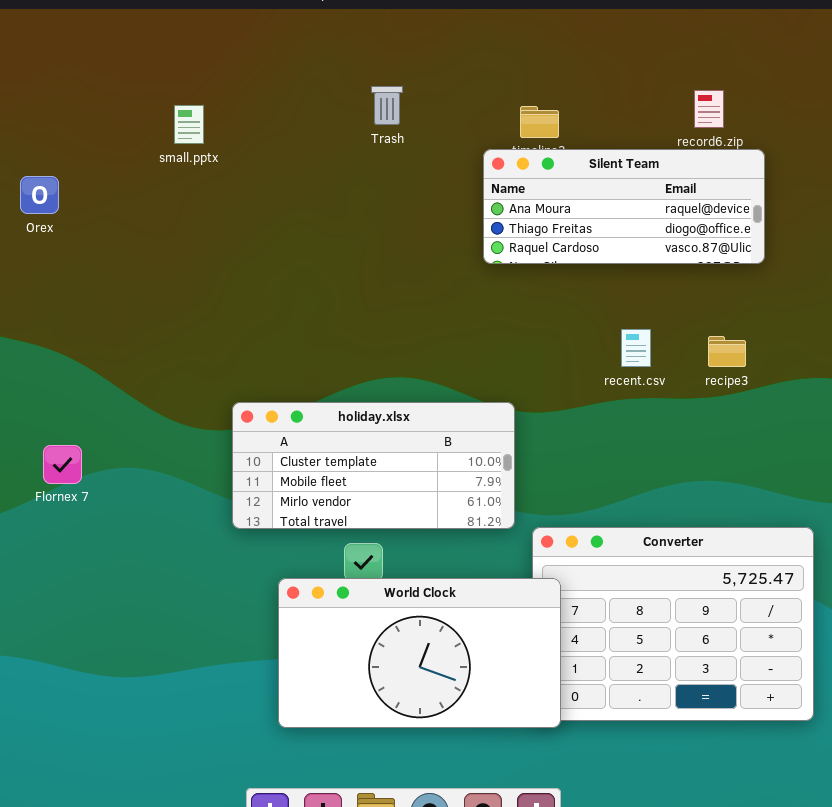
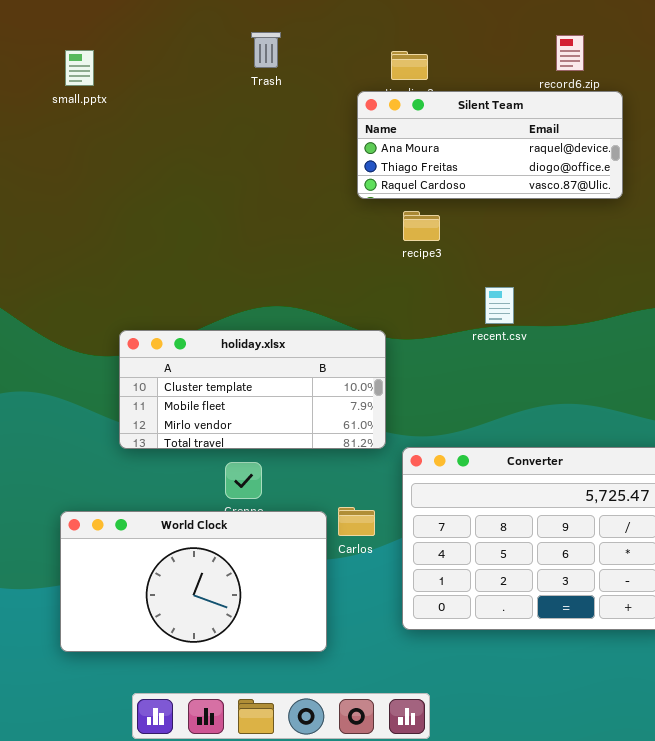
recent.csv: [621,329,651,367] -> [485,287,514,324], moved
recipe3: [708,336,746,367] -> [403,211,440,241], moved
World Clock: [278,578,561,728] -> [60,511,327,652], moved

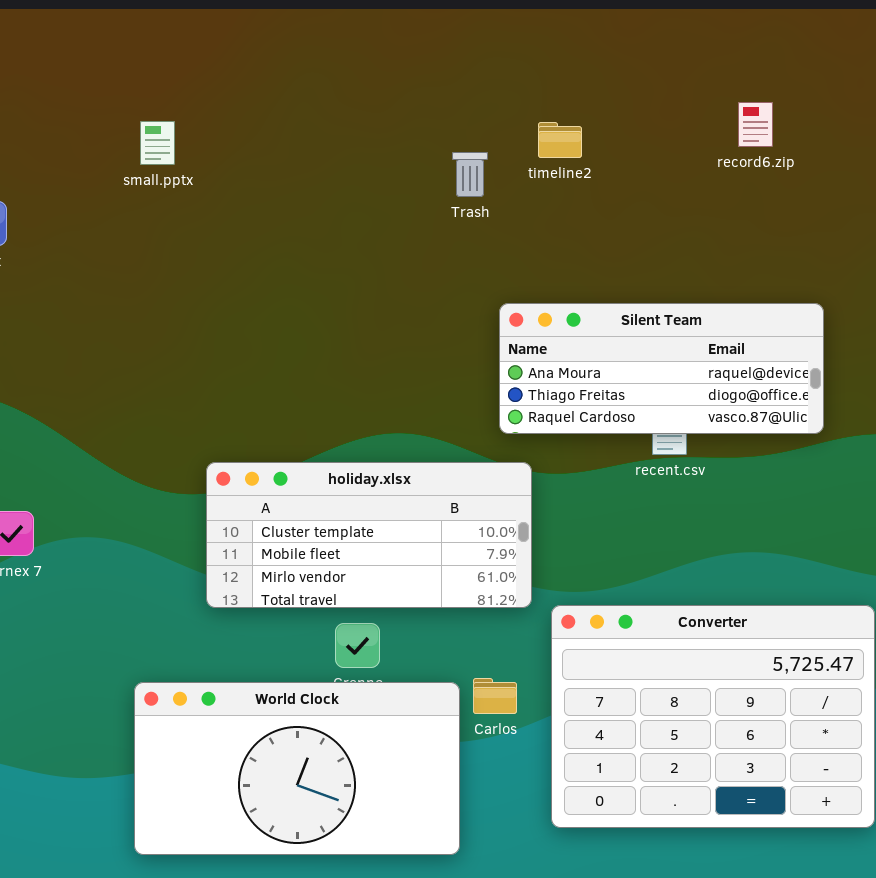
Trash: [251,32,281,68] -> [452,152,488,197], moved
Silent Team: [357,91,623,199] -> [499,303,824,434], moved

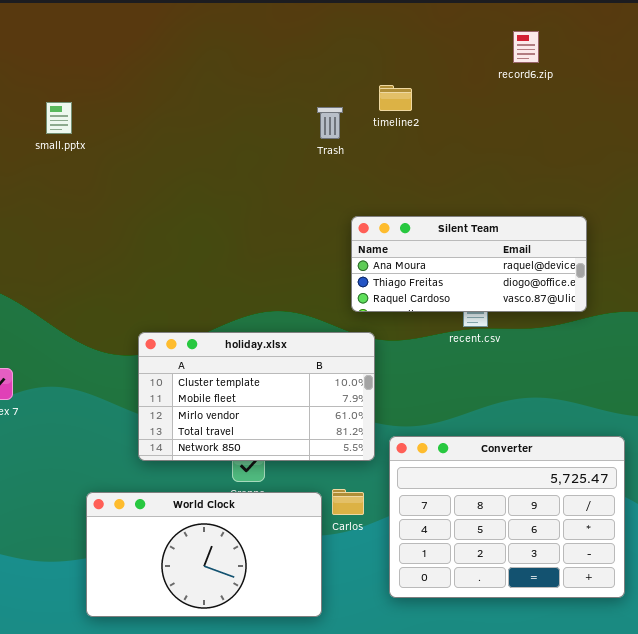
record6.zip: [738,102,773,147] -> [513,31,539,63], moved
small.pptx: [140,121,175,165] -> [46,102,72,134], moved
holiday.xlsx: [206,462,532,608] -> [138,332,375,461], resized

